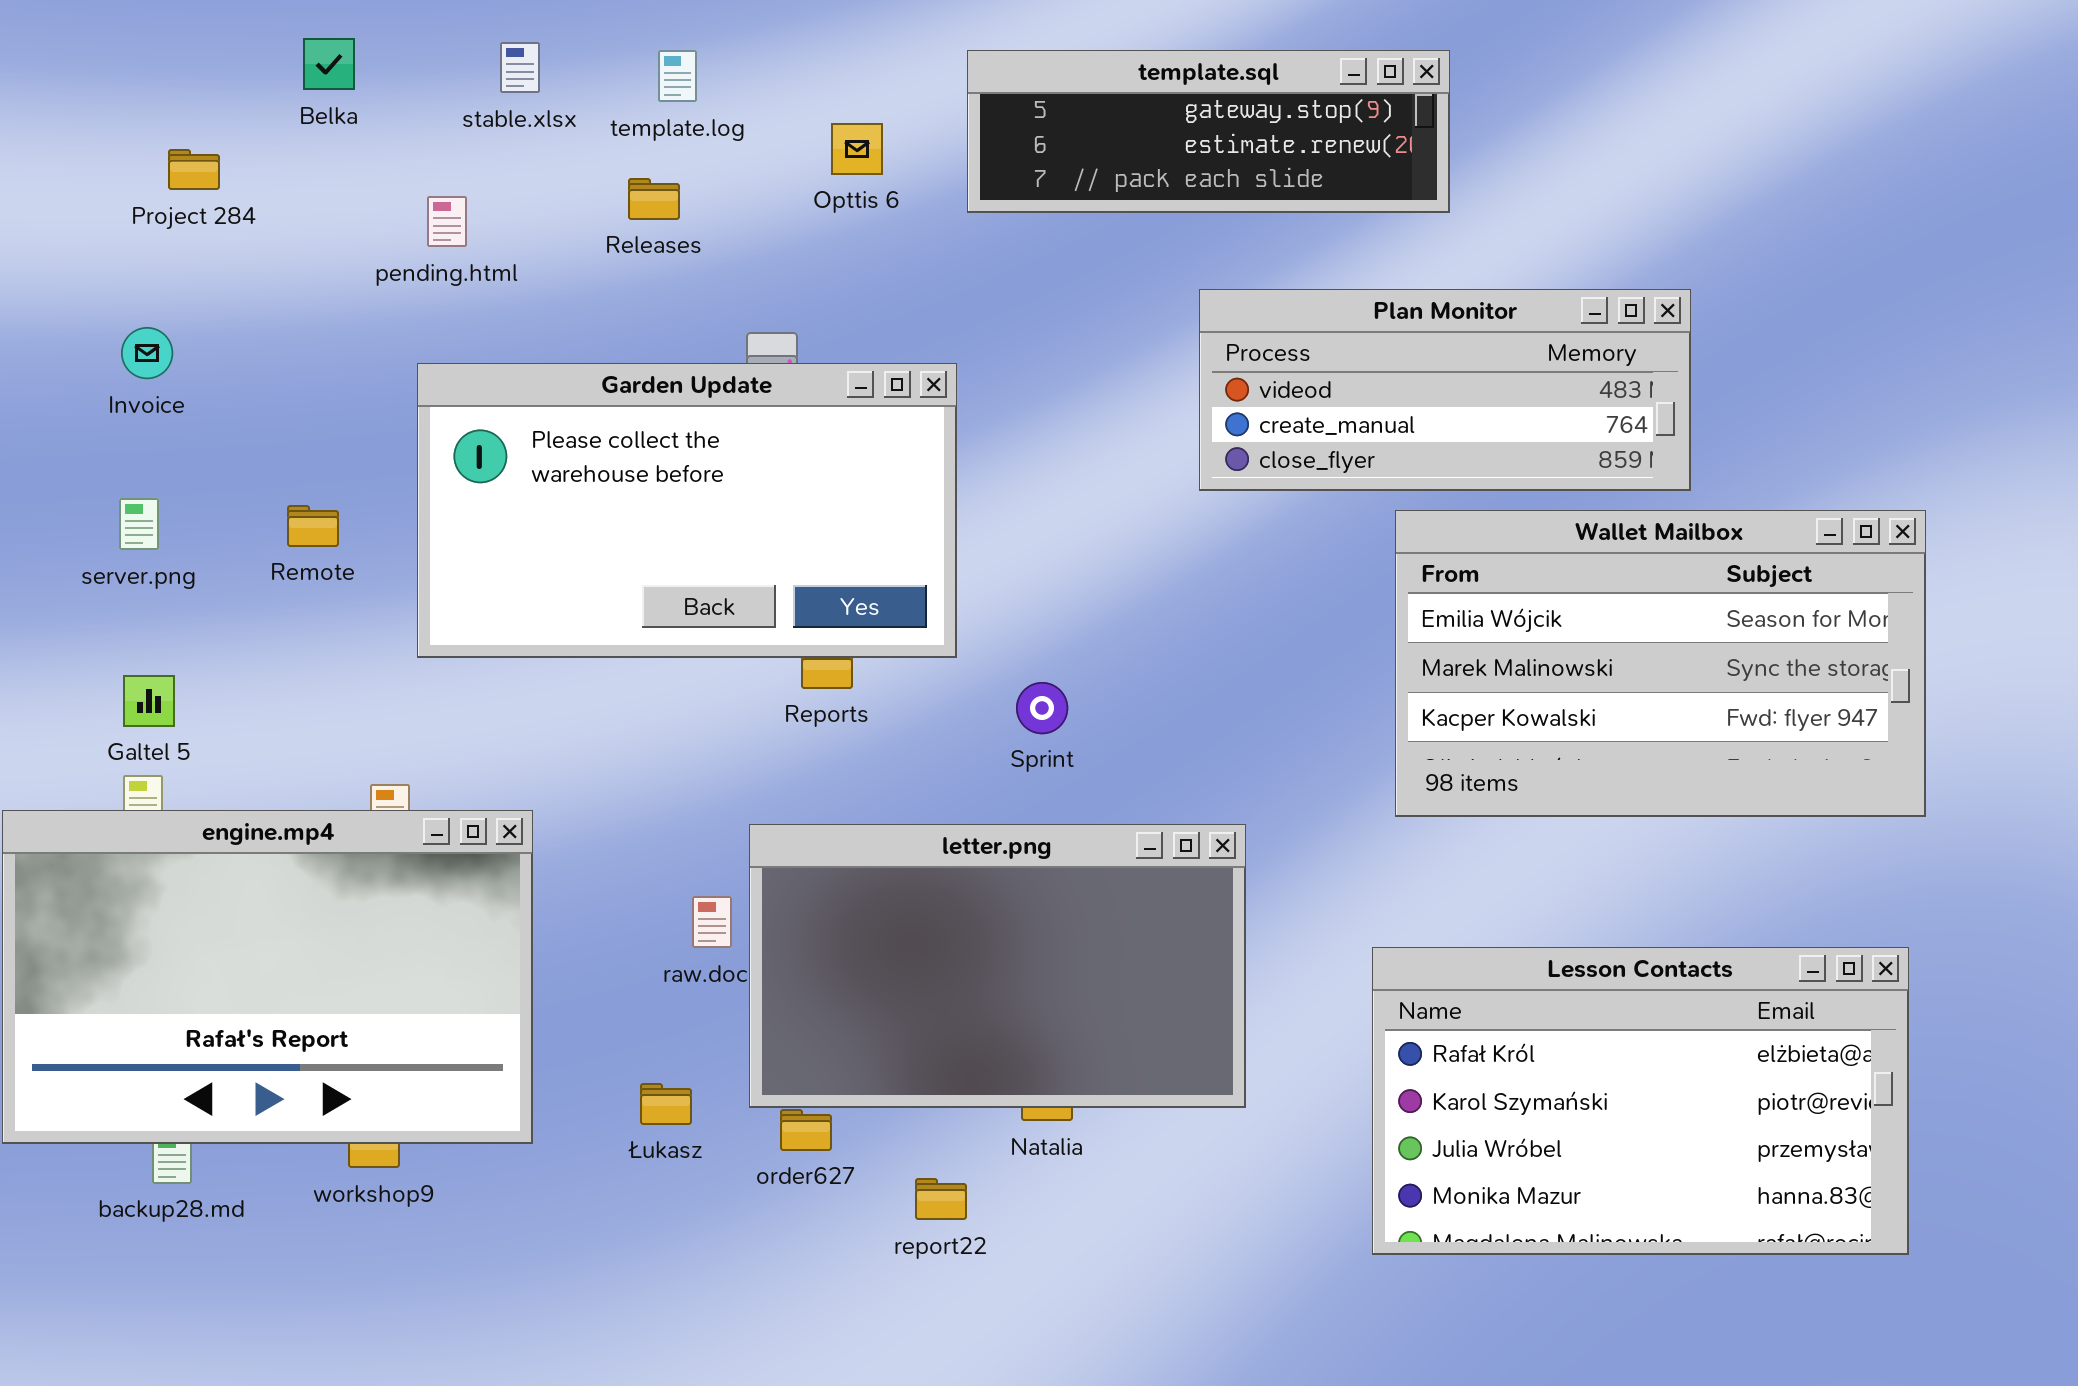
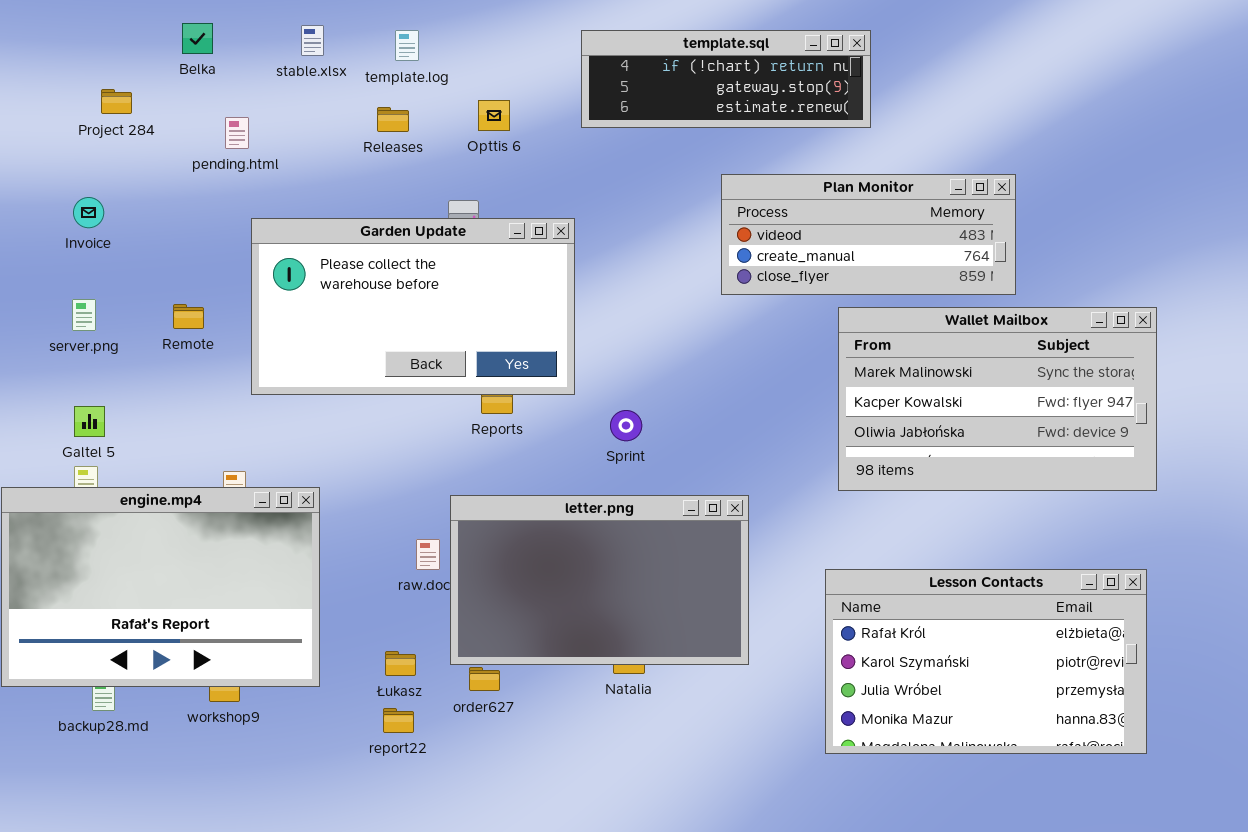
template.sql: [967,50,1450,213] -> [581,30,871,128], scrolled up 1 row
Opttis 6: [831,123,883,175] -> [478,100,510,131], moved
pending.html: [427,196,467,247] -> [225,117,249,149], moved
Wallet Mailbox: [1395,510,1926,817] -> [838,307,1157,491], scrolled down 1 row
report22: [915,1178,967,1220] -> [383,708,414,733], moved

